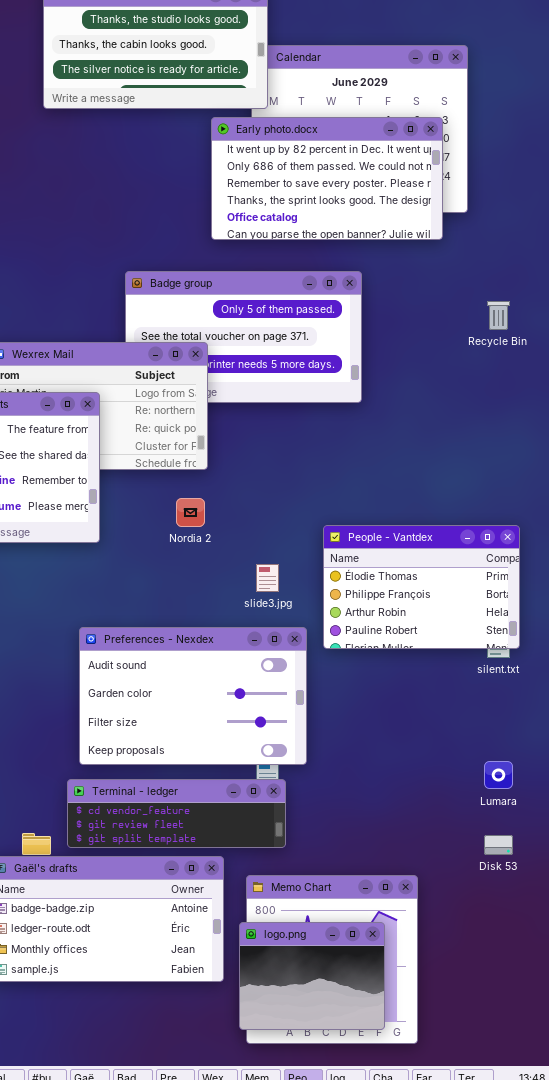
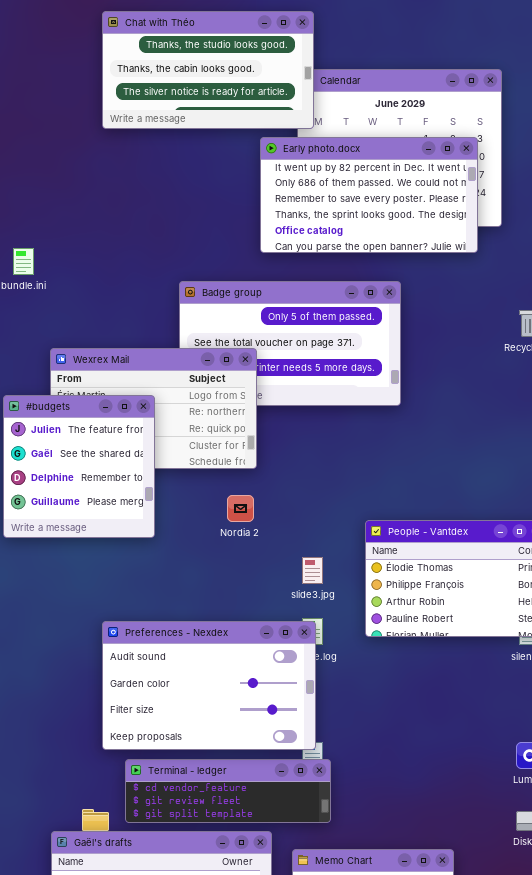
Preferences - Nexdex: [79,627,307,765] -> [102,621,316,750], moved

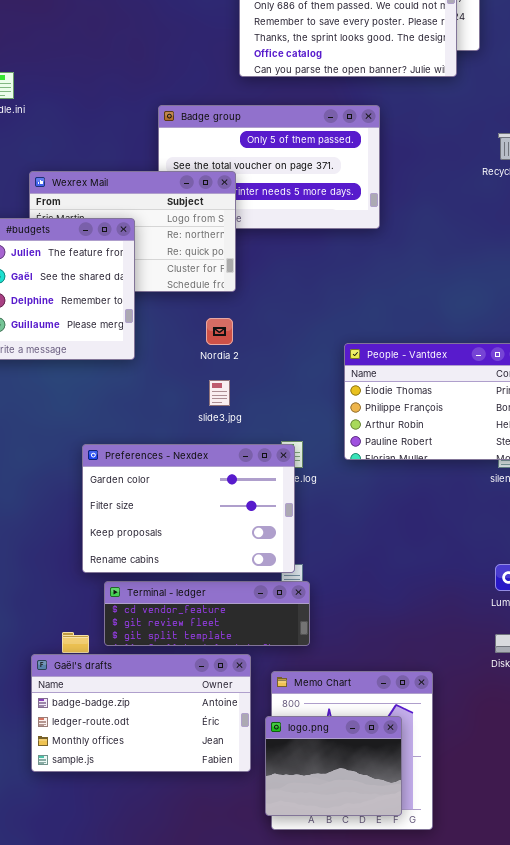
slide3.jpg: [302,557,323,584] -> [209,380,230,406], moved
Preferences - Nexdex: [102,621,316,750] -> [82,444,295,573], scrolled down 1 row

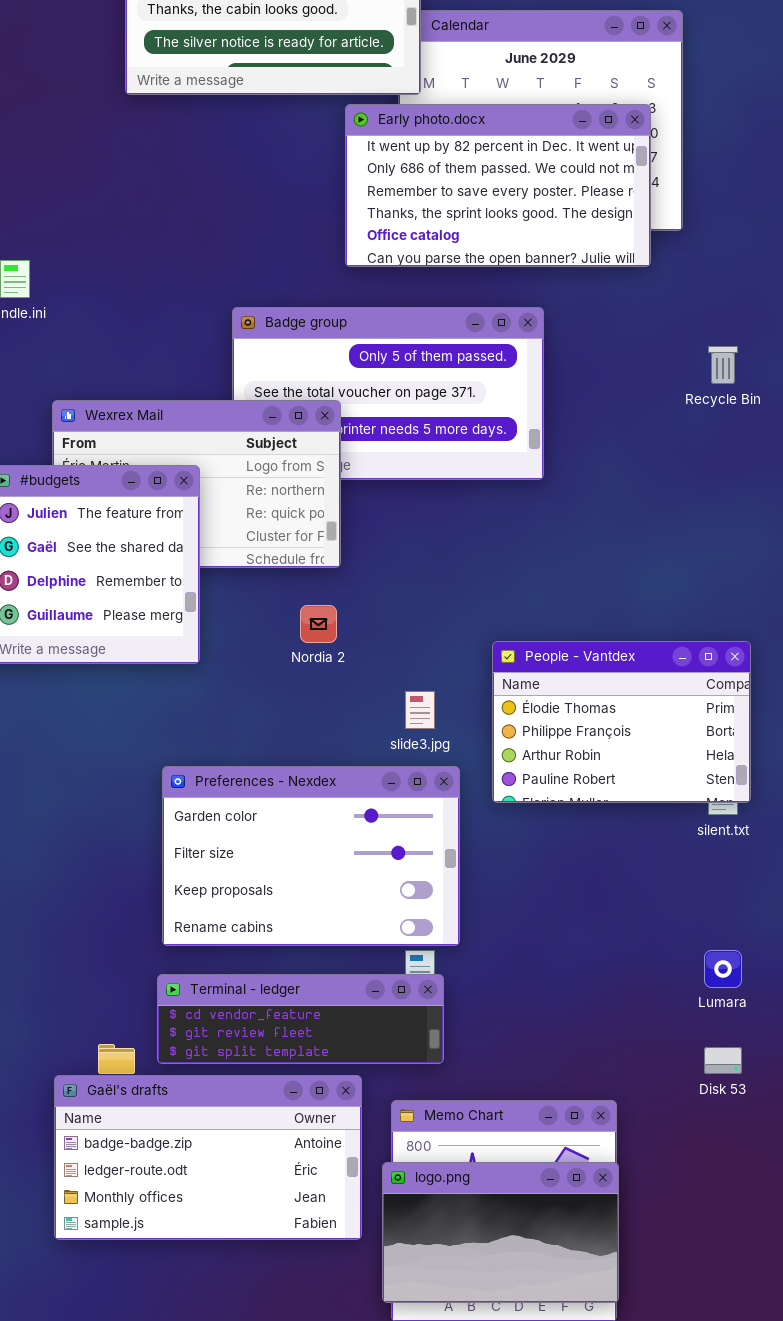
slide3.jpg: [209,380,230,406] -> [405,691,435,729], moved
Preferences - Nexdex: [82,444,295,573] -> [162,766,460,946], moved
logo.png: [265,716,402,816] -> [382,1162,619,1303], resized

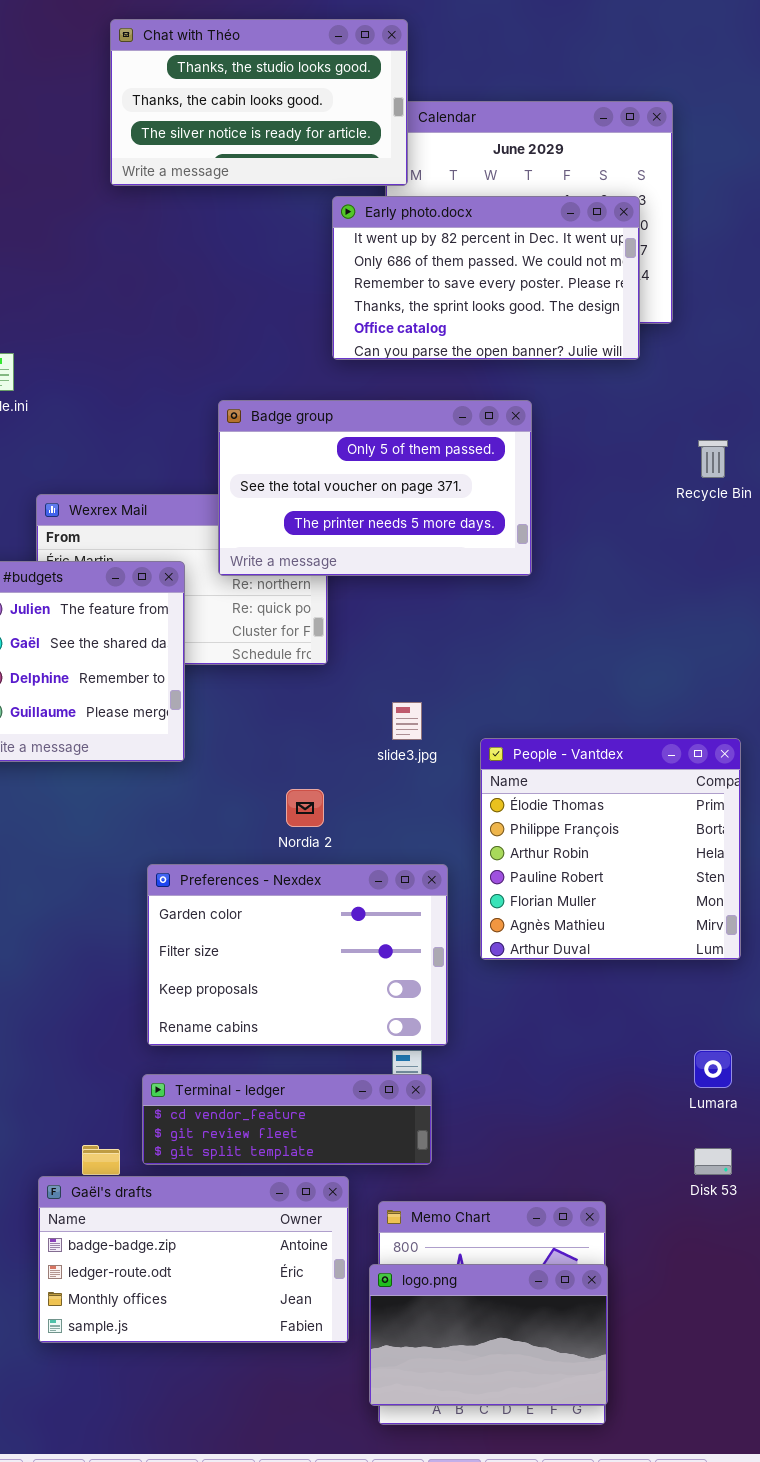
Badge group: [232,307,544,480] -> [218,400,532,576], raised
Nordia 2: [300,605,337,643] -> [286,789,324,827], moved
People - Vantdex: [492,641,751,803] -> [480,738,741,960], resized
slide3.jpg: [405,691,435,729] -> [392,702,422,740], moved

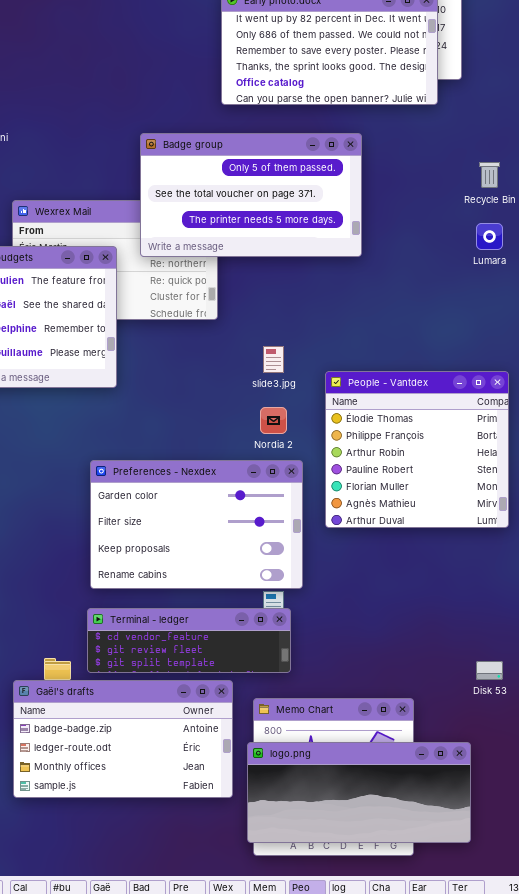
Nordia 2: [286,789,324,827] -> [260,407,287,434], moved
Lumara: [694,1050,732,1088] -> [476,223,503,250], moved
logo.png: [369,1264,608,1406] -> [247,742,471,843], resized

